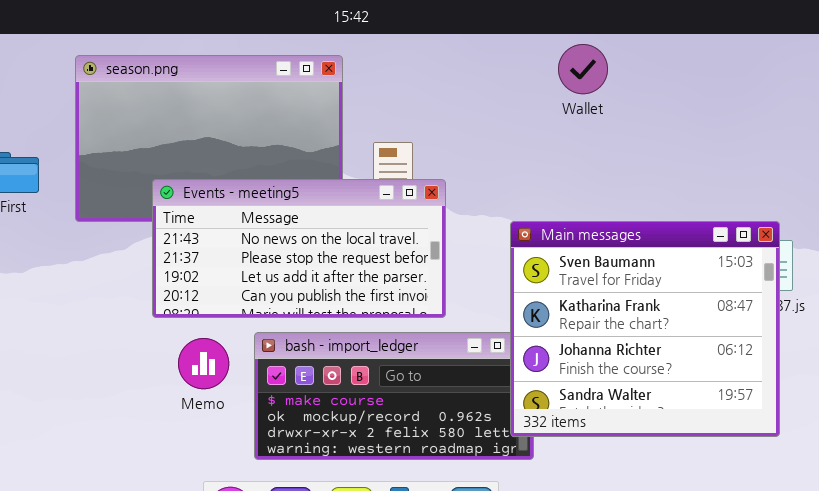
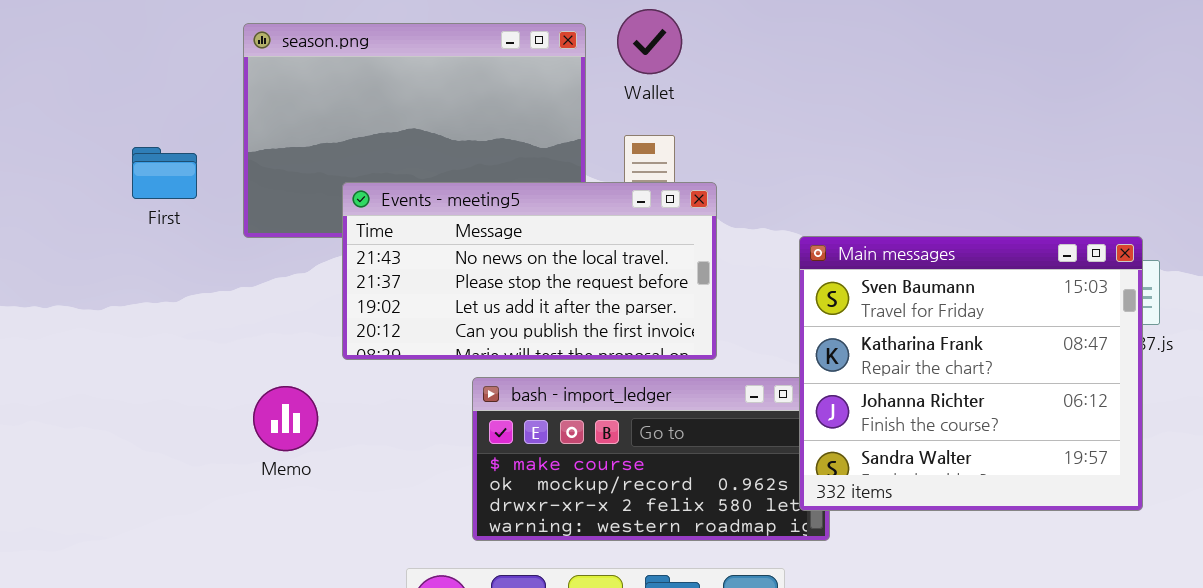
Wallet: [558,44,608,94] -> [617,9,682,74], moved
Memo: [178,338,229,389] -> [253,386,318,451], moved

